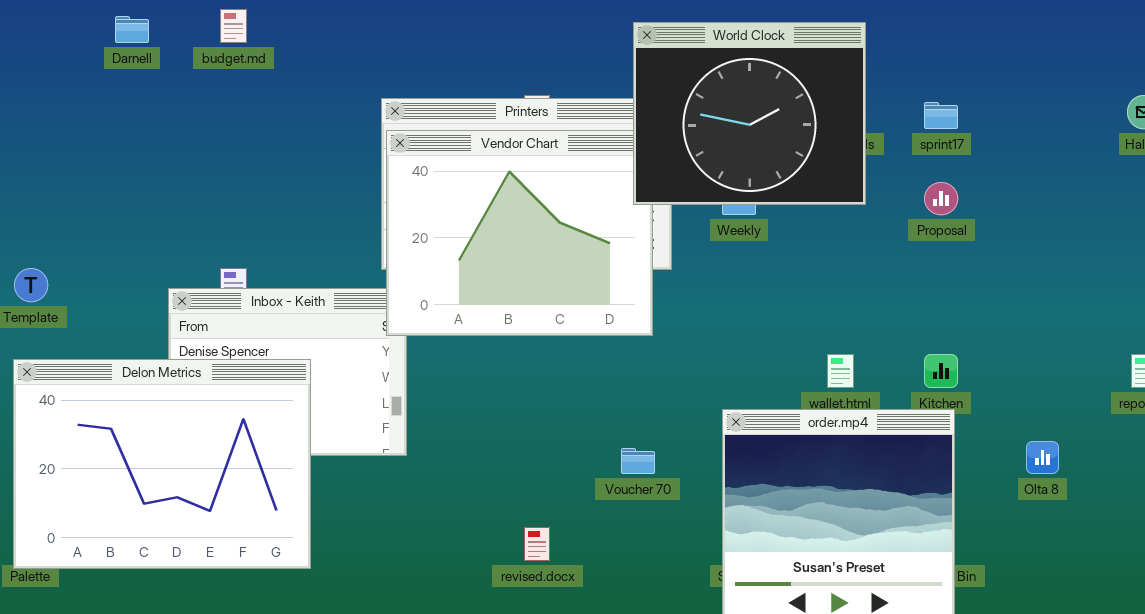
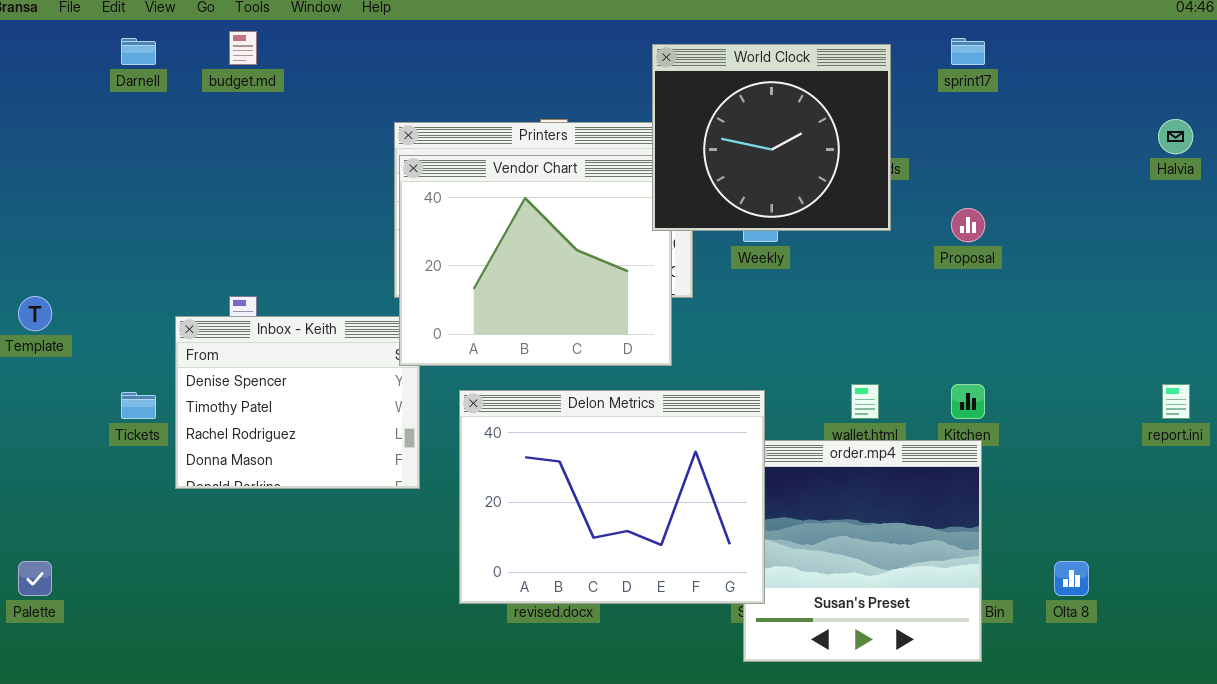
sprint17: [924,102,958,129] -> [951,38,985,65], moved
Delon Metrics: [13,359,311,569] -> [459,390,765,604], moved
Olta 8: [1026,441,1059,474] -> [1054,561,1089,596], moved

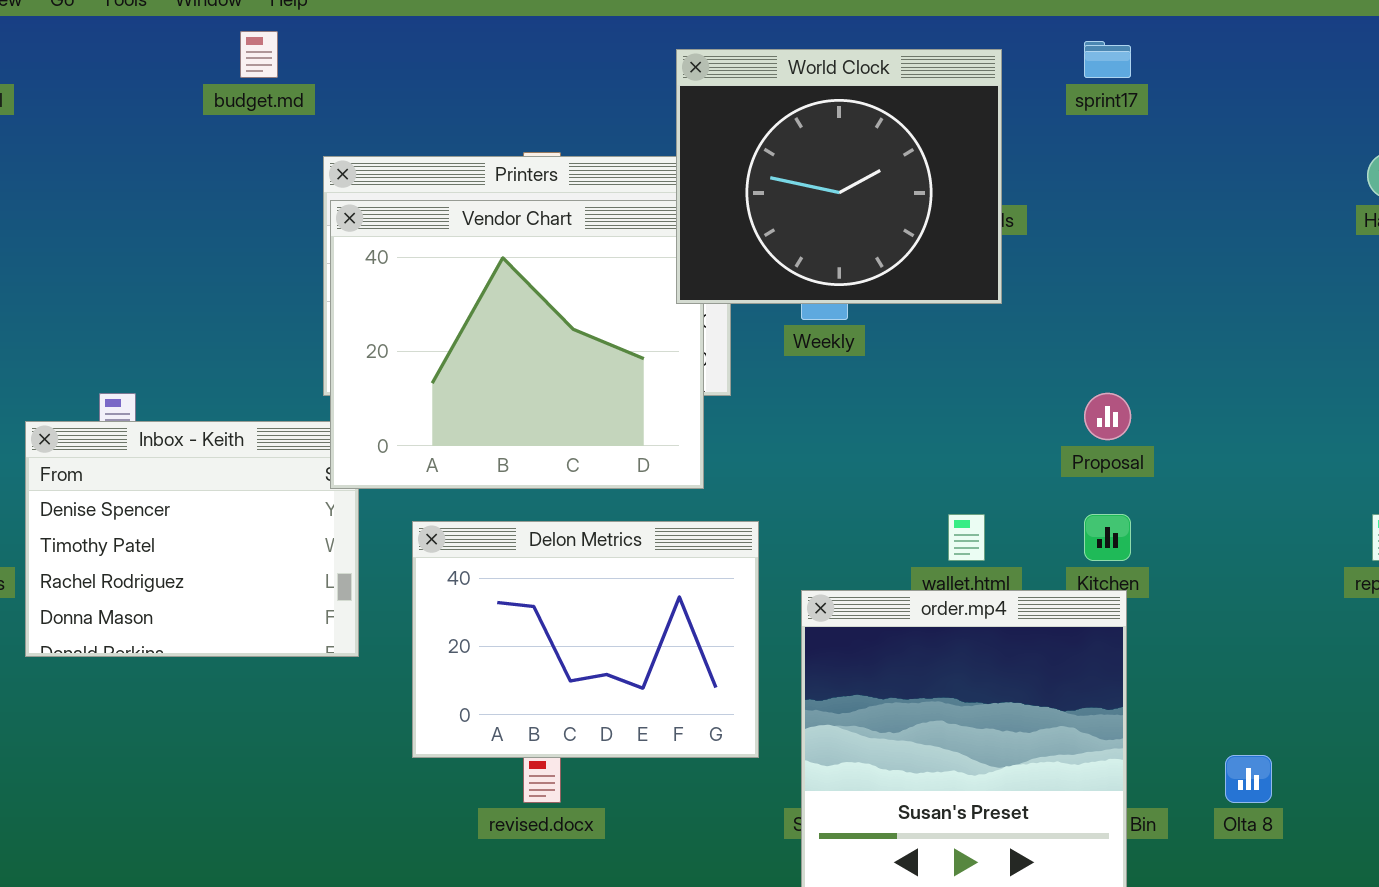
budget.md: [229,31,257,65] -> [240,31,278,78], moved
Proposal: [951,208,985,242] -> [1084,393,1131,440], moved
Delon Metrics: [459,390,765,604] -> [412,521,759,758], resized

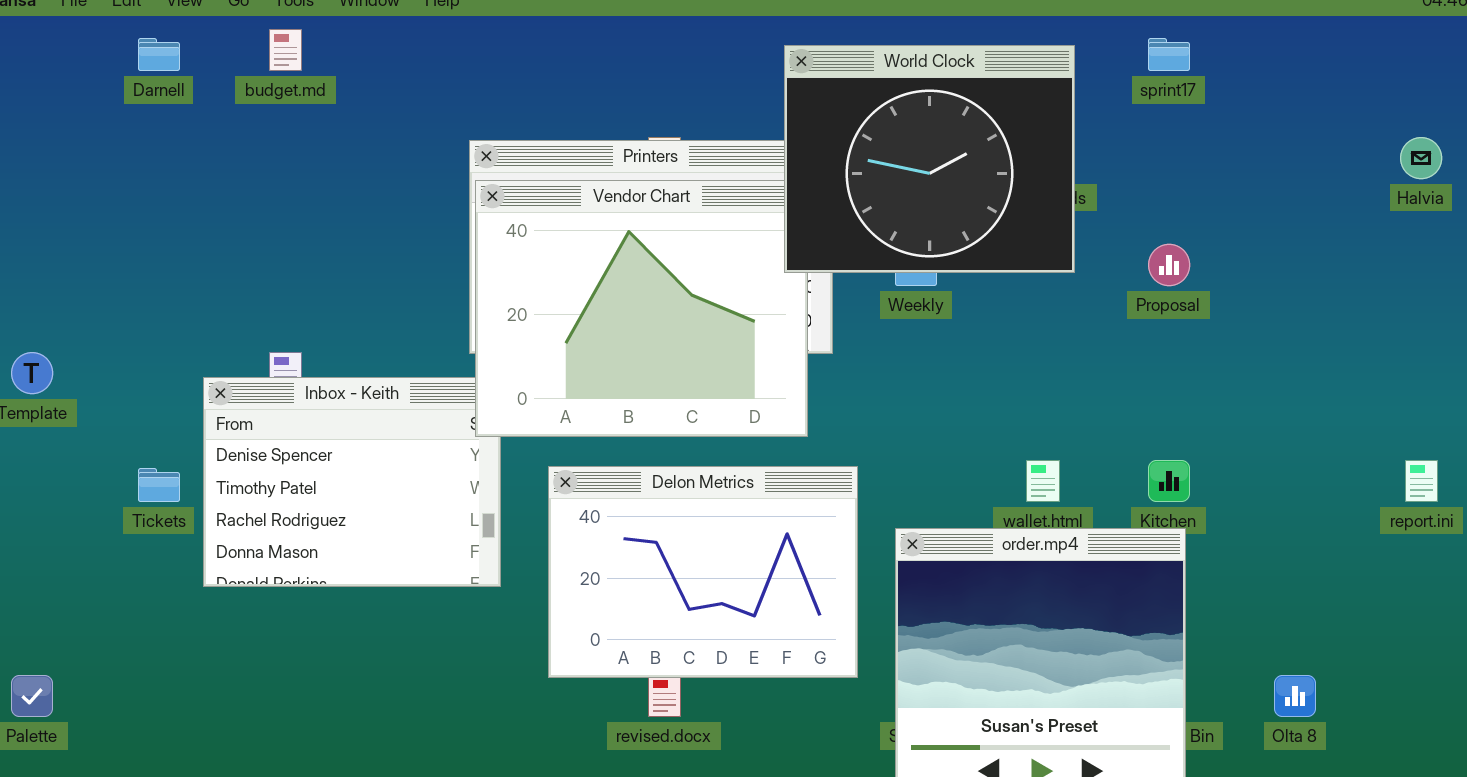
budget.md: [240,31,278,78] -> [269,29,302,71], moved
Proposal: [1084,393,1131,440] -> [1148,244,1190,286], moved

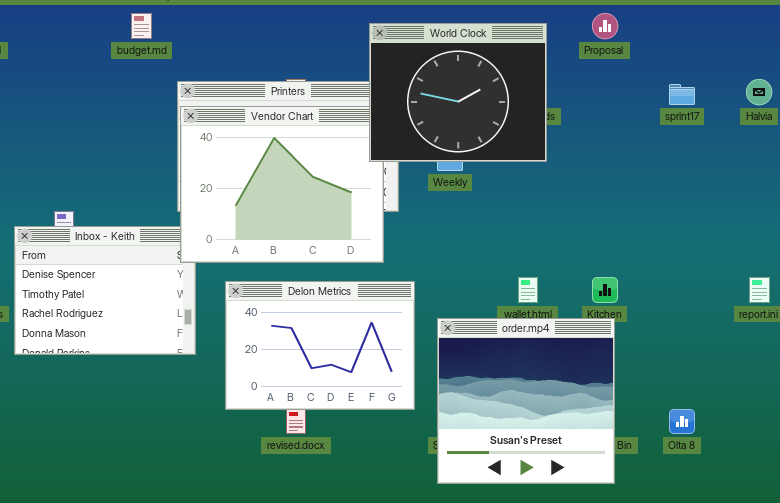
budget.md: [269,29,302,71] -> [131,13,152,39], moved
sprint17: [1148,38,1190,71] -> [669,84,695,105], moved
Proposal: [1148,244,1190,286] -> [592,13,618,39], moved

